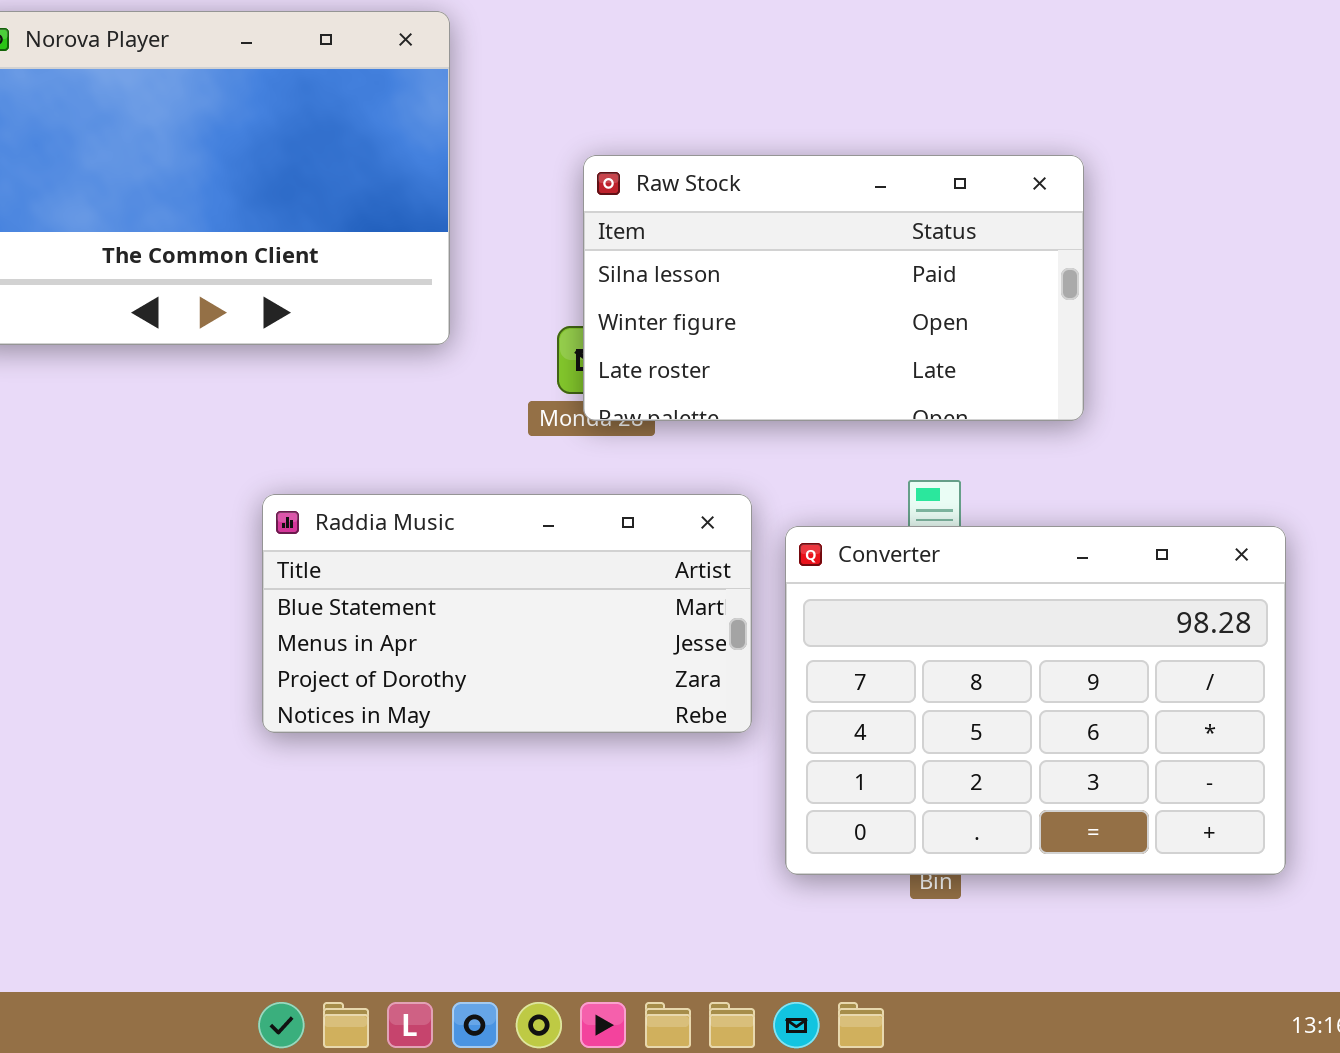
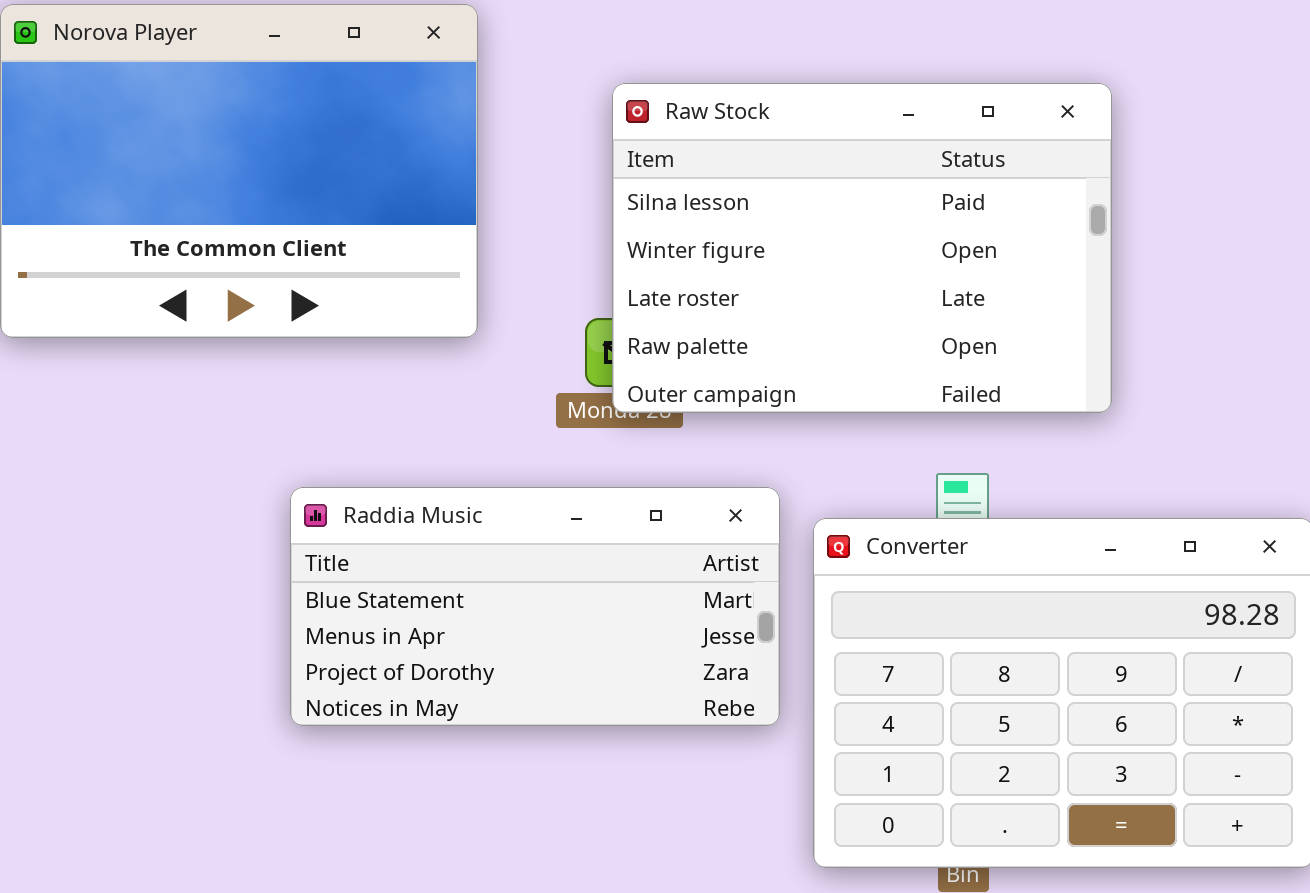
Raw Stock: [583,155,1084,421] -> [612,83,1112,413], resized

